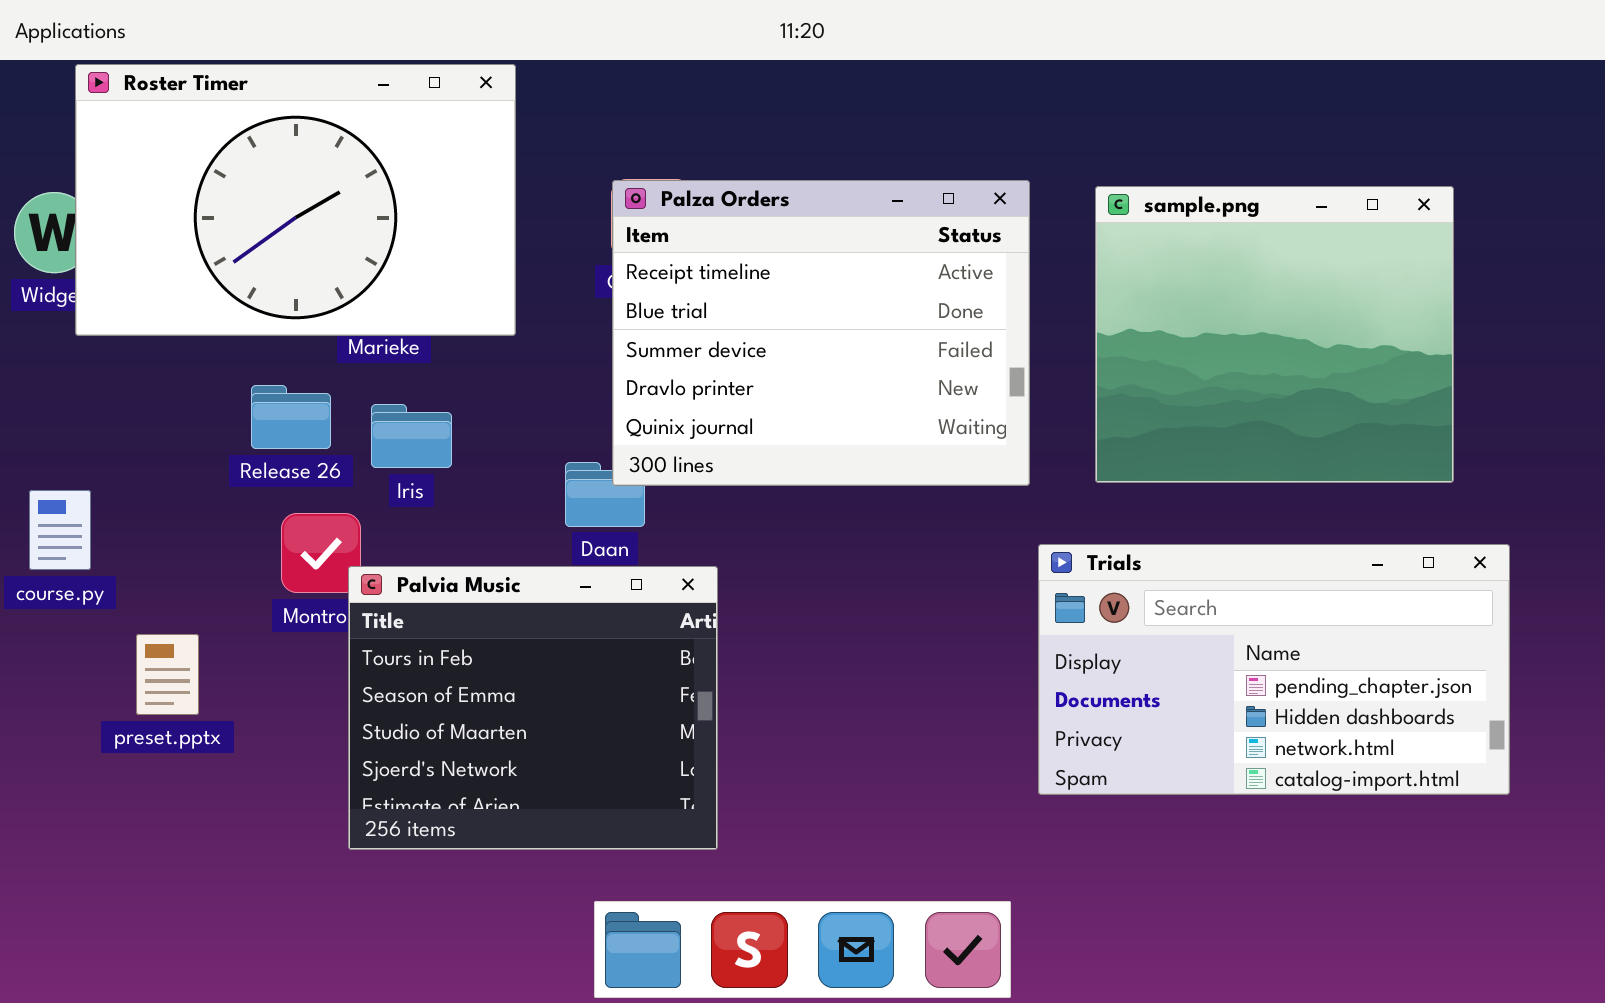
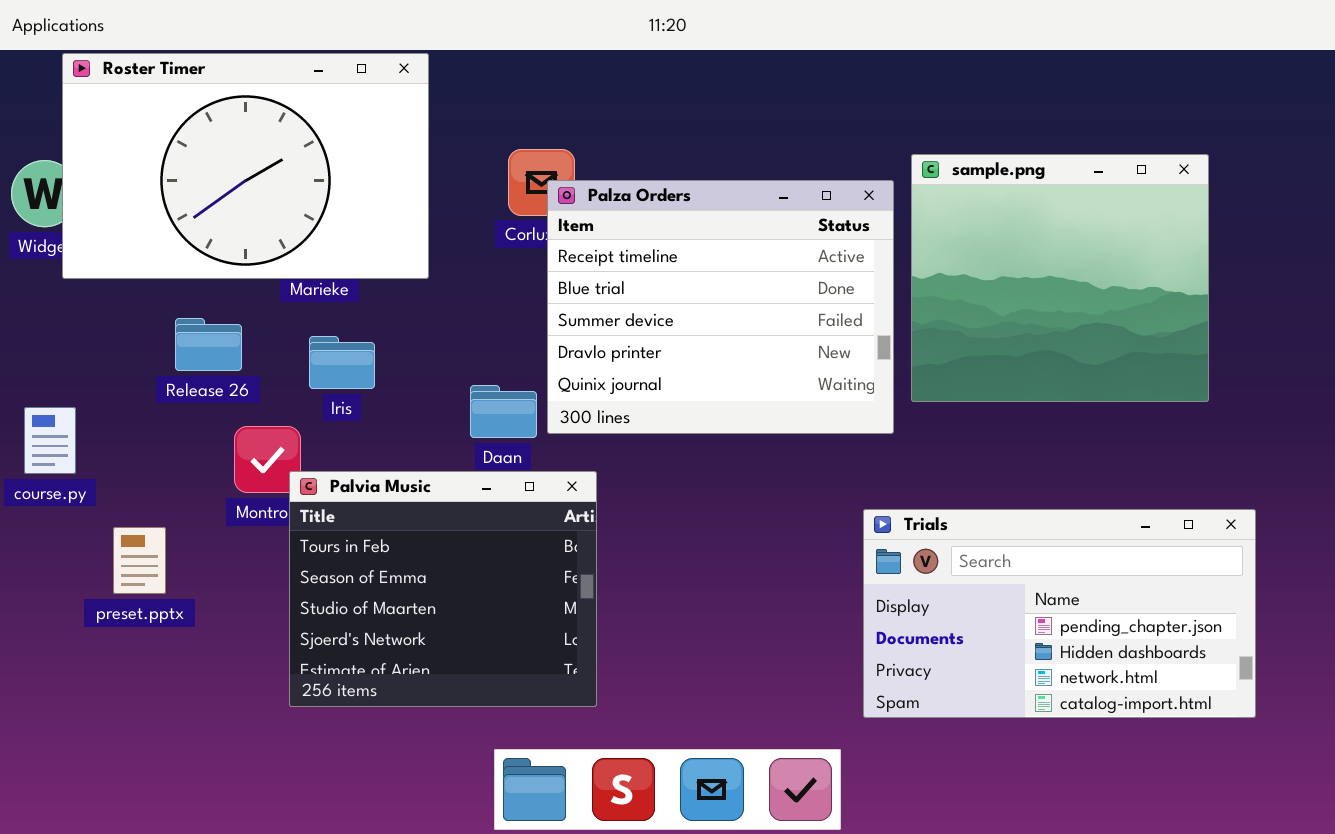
Palza Orders: [612,180,1030,486] -> [547,180,894,434], moved
Release 26: [251,385,331,449] -> [175,318,242,371], moved
Trials: [1038,544,1510,795] -> [863,509,1256,718], moved

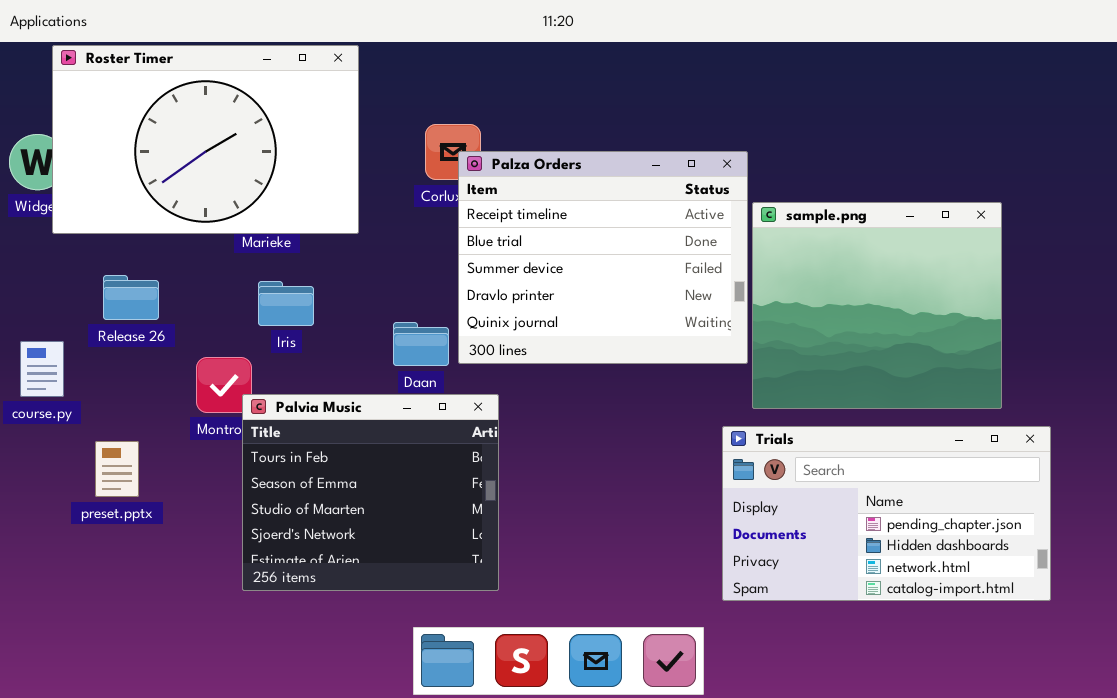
sample.png: [911,154,1209,402] -> [752,202,1002,409], moved
Release 26: [175,318,242,371] -> [103,275,159,320], moved

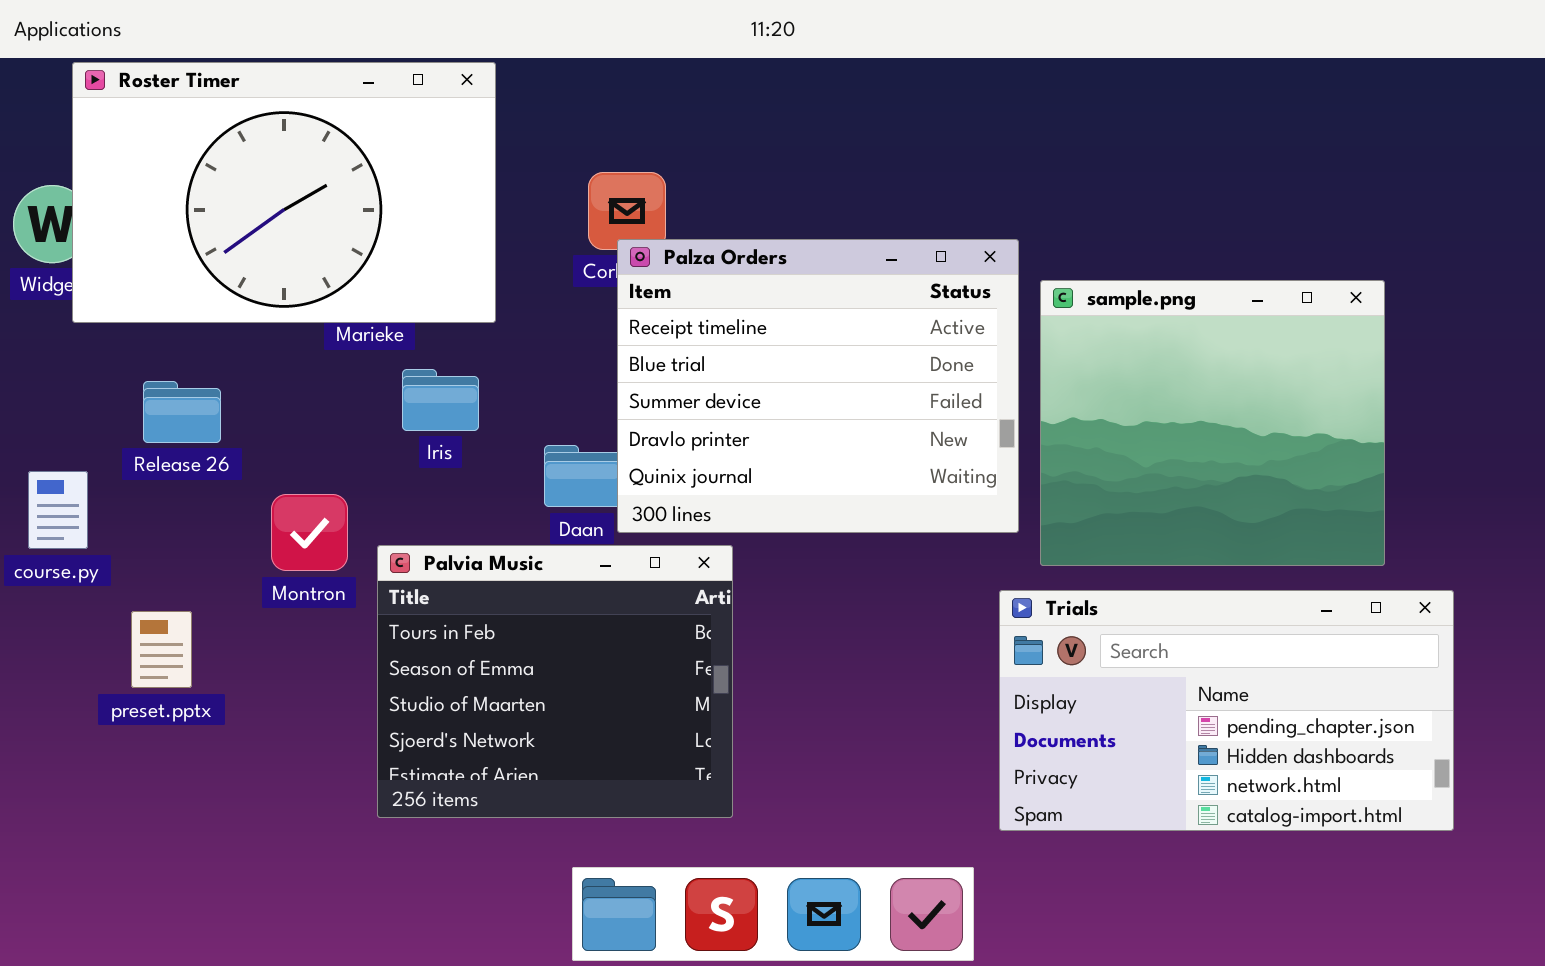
Palza Orders: [458,151,748,364] -> [617,239,1019,533], moved
Iris: [258,281,314,326] -> [402,369,479,431], moved
Palvia Music: [242,394,499,591] -> [377,545,733,818], moved

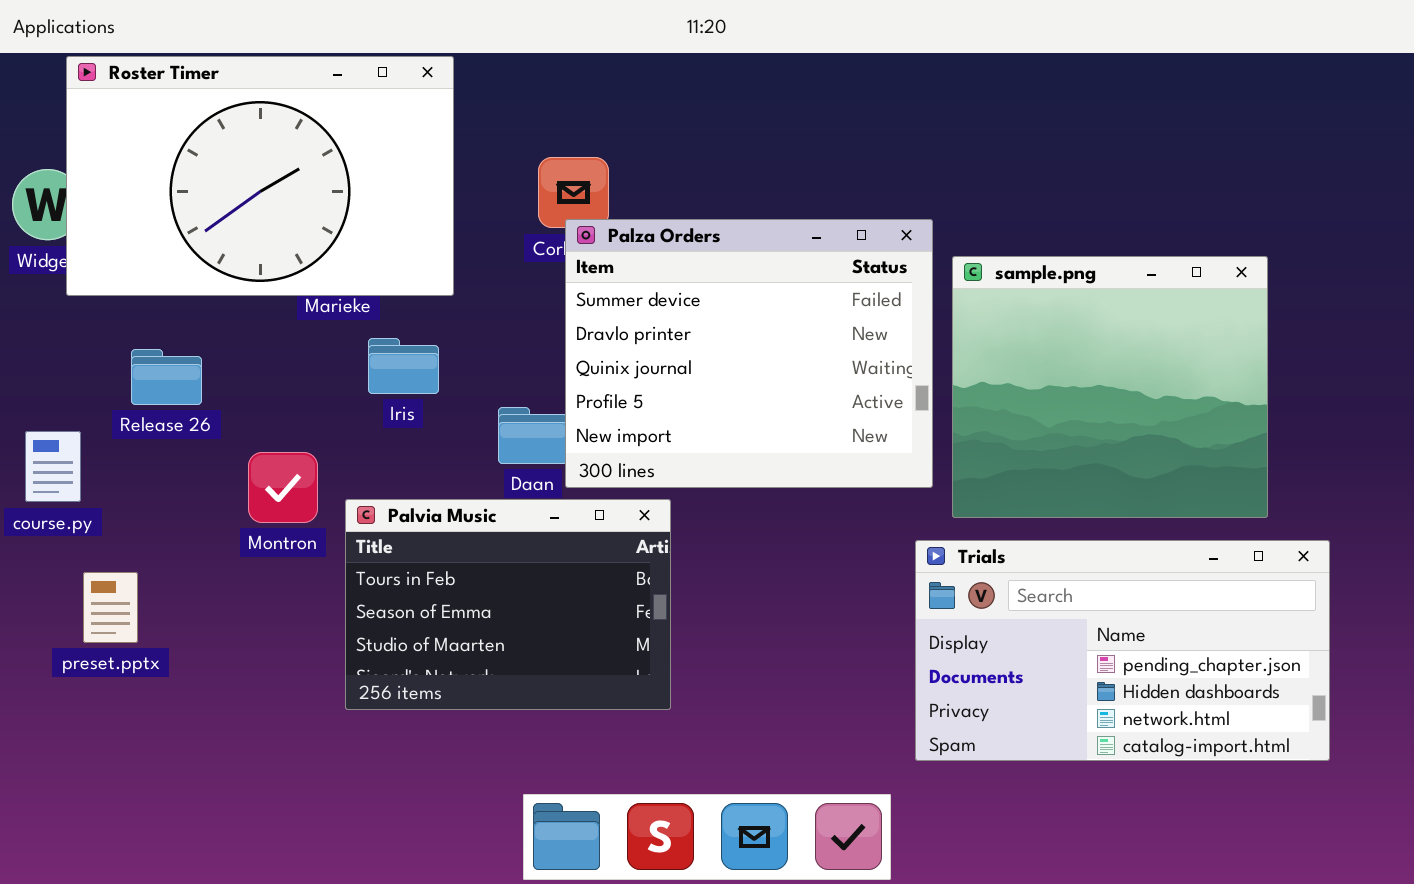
Palza Orders: [617,239,1019,533] -> [565,219,933,488], scrolled down 2 rows
Palvia Music: [377,545,733,818] -> [345,499,671,710], resized
preset.pptx: [131,611,192,688] -> [83,572,138,643], moved

